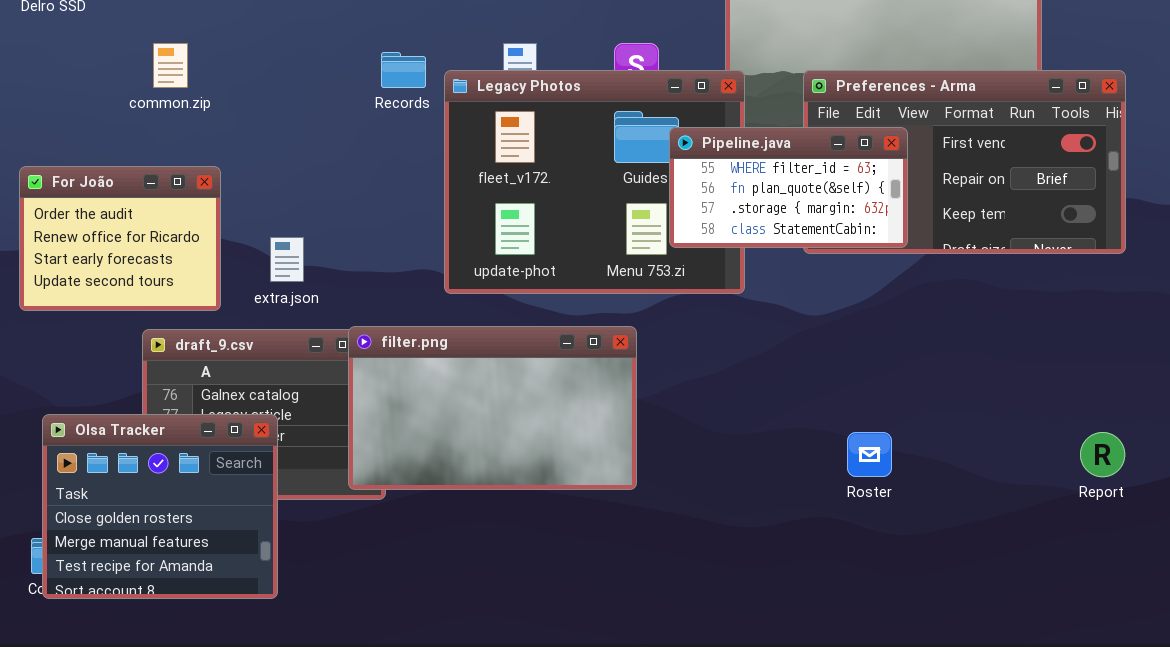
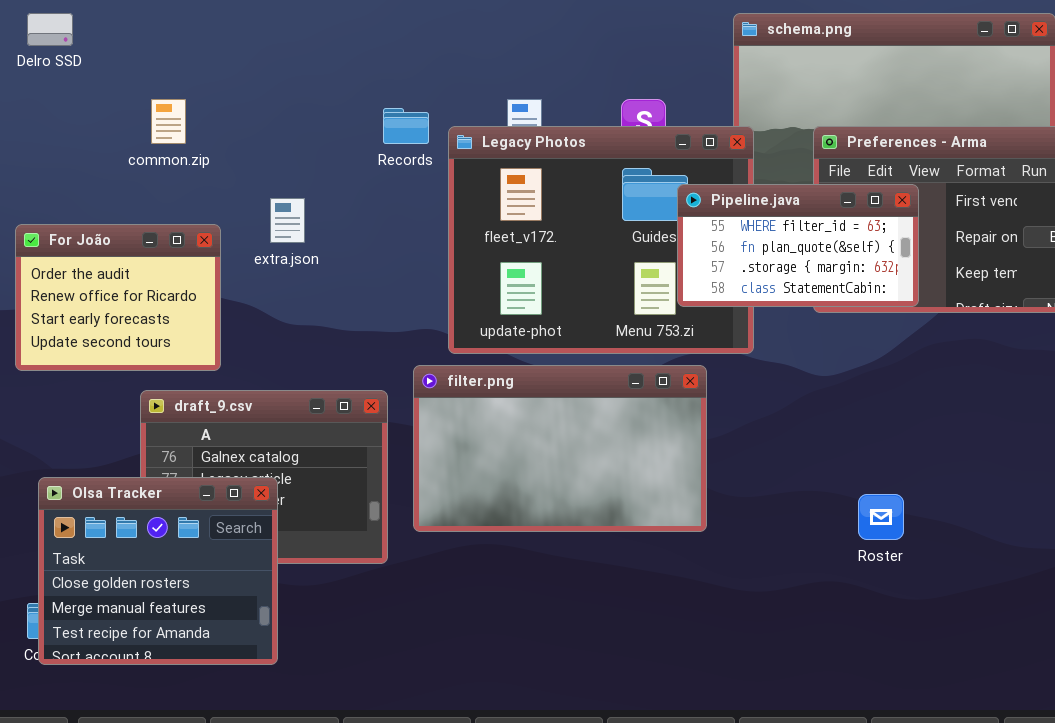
extra.json: [270,237,304,282] -> [270,198,305,243], moved
filter.png: [348,326,637,490] -> [413,365,707,532], moved

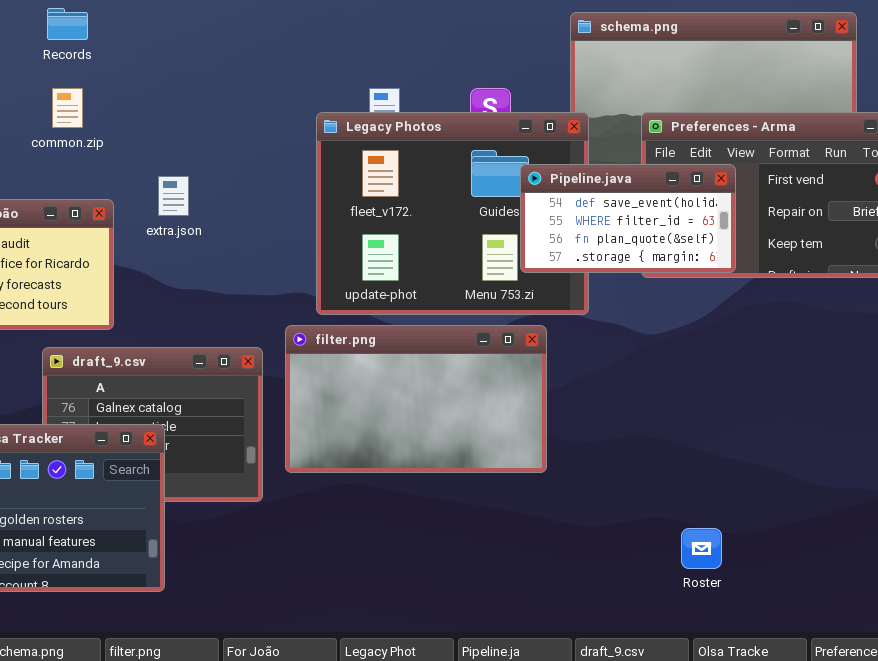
Records: [383,108,429,144] -> [47,8,88,40], moved
Pipeline.java: [677,184,919,307] -> [520,164,736,273], scrolled up 1 row
Roster: [858,494,904,540] -> [681,528,722,569], moved

